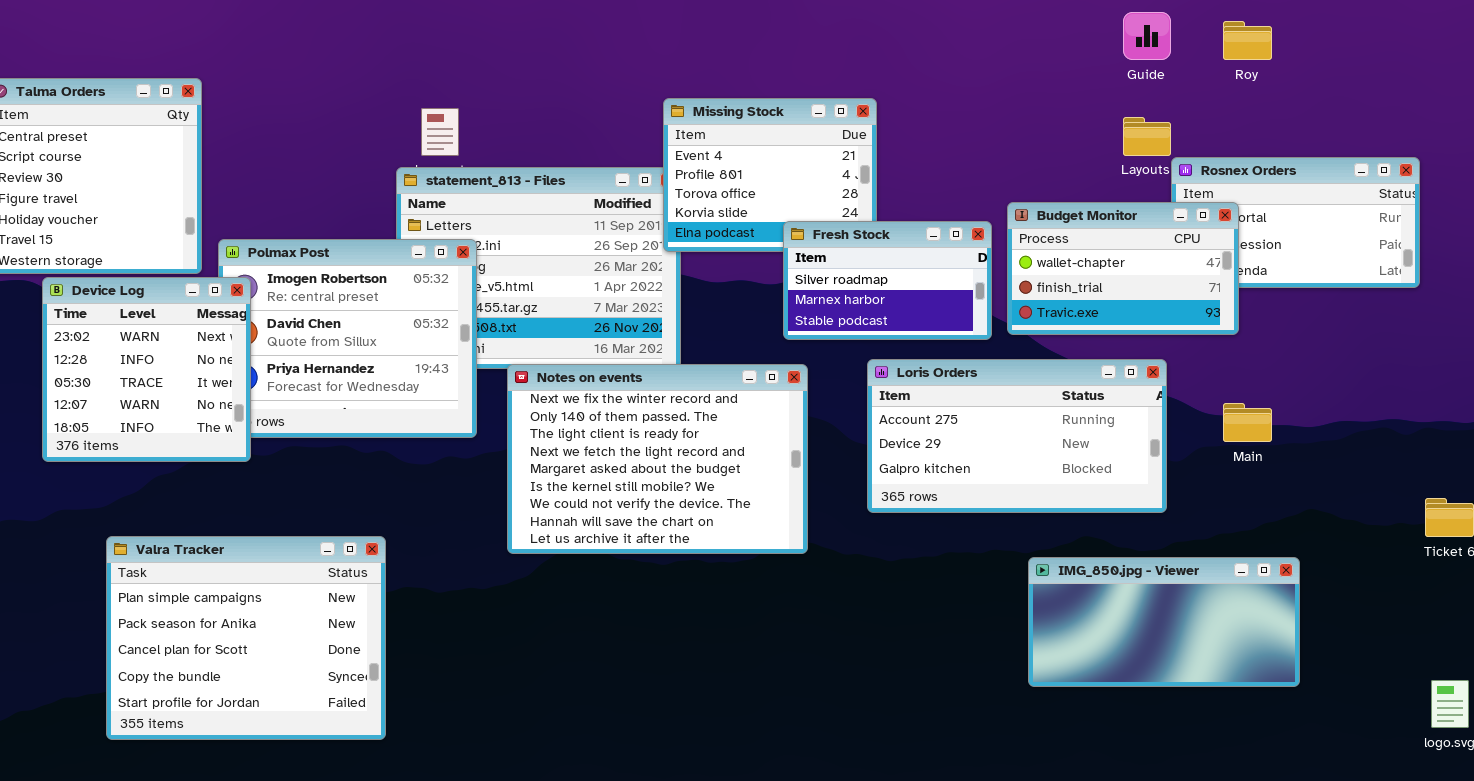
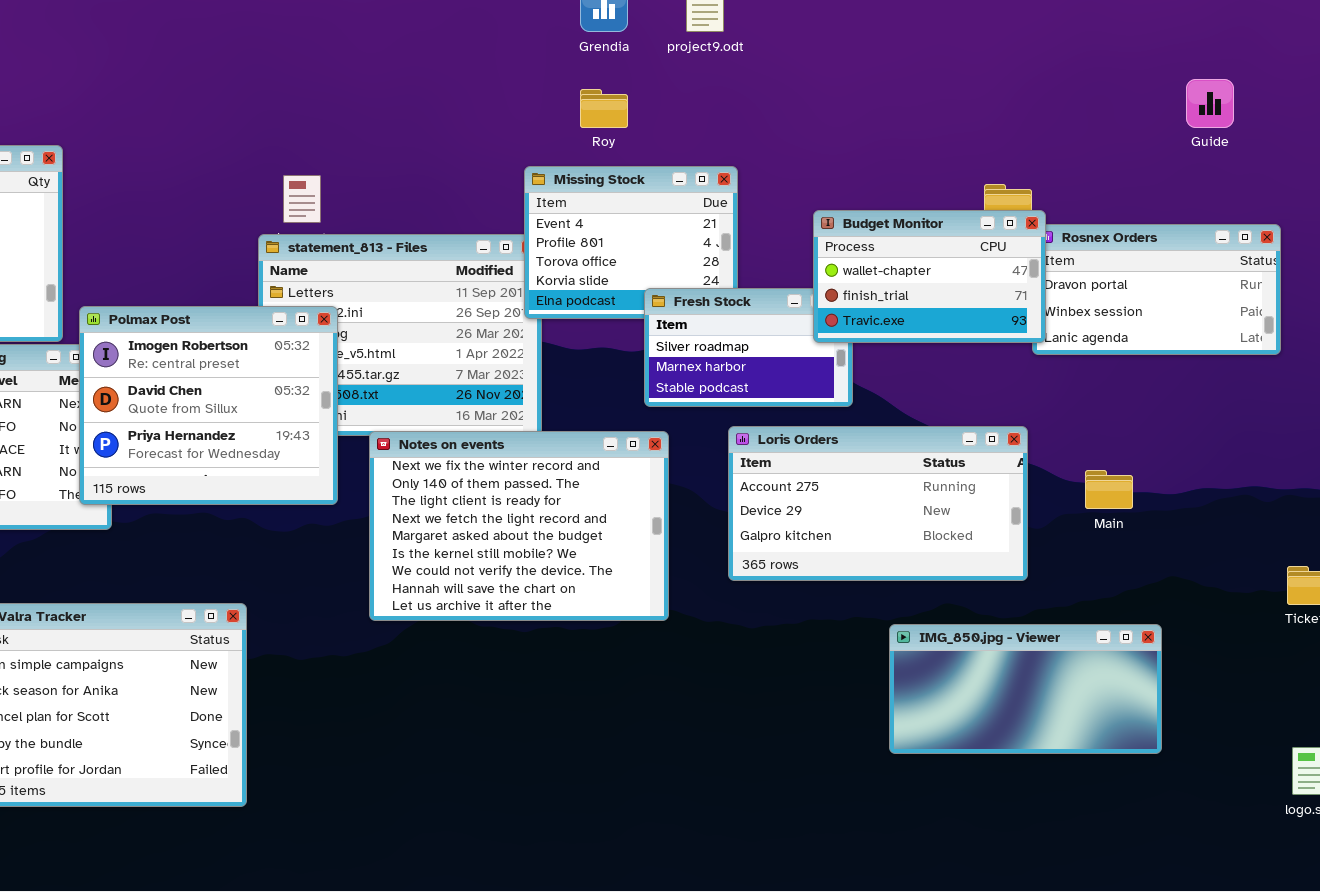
Guide: [1123,12,1171,60] -> [1186,79,1234,128], moved
Roy: [1223,21,1272,60] -> [580,89,628,128], moved
Budget Monitor: [1007,202,1239,335] -> [813,210,1046,343], moved
Polmax Post: [218,239,477,438] -> [79,306,338,505], raised

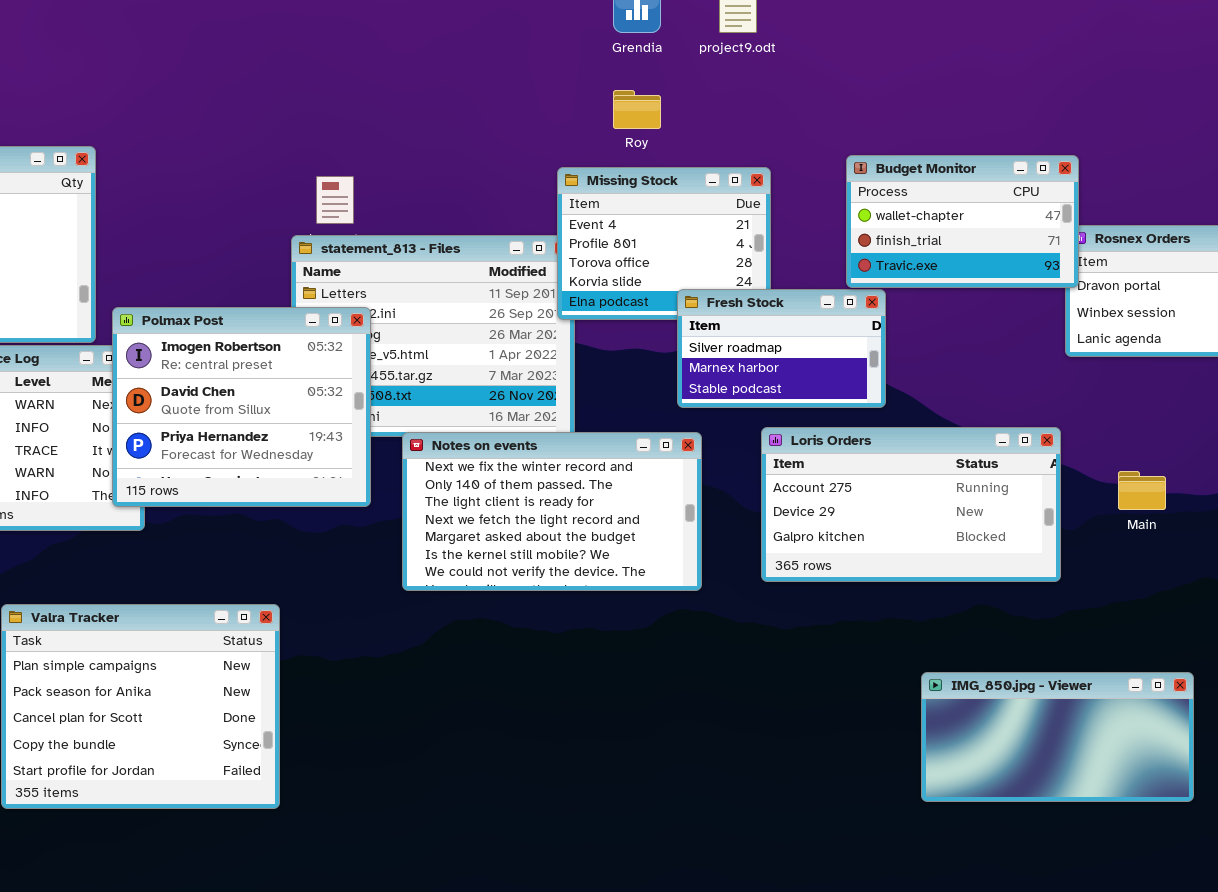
Budget Monitor: [813,210,1046,343] -> [846,155,1079,288], moved
Notes on events: [369,431,669,621] -> [402,432,702,591], resized
IMG_850.jpg - Viewer: [889,624,1162,754] -> [921,672,1194,802], moved

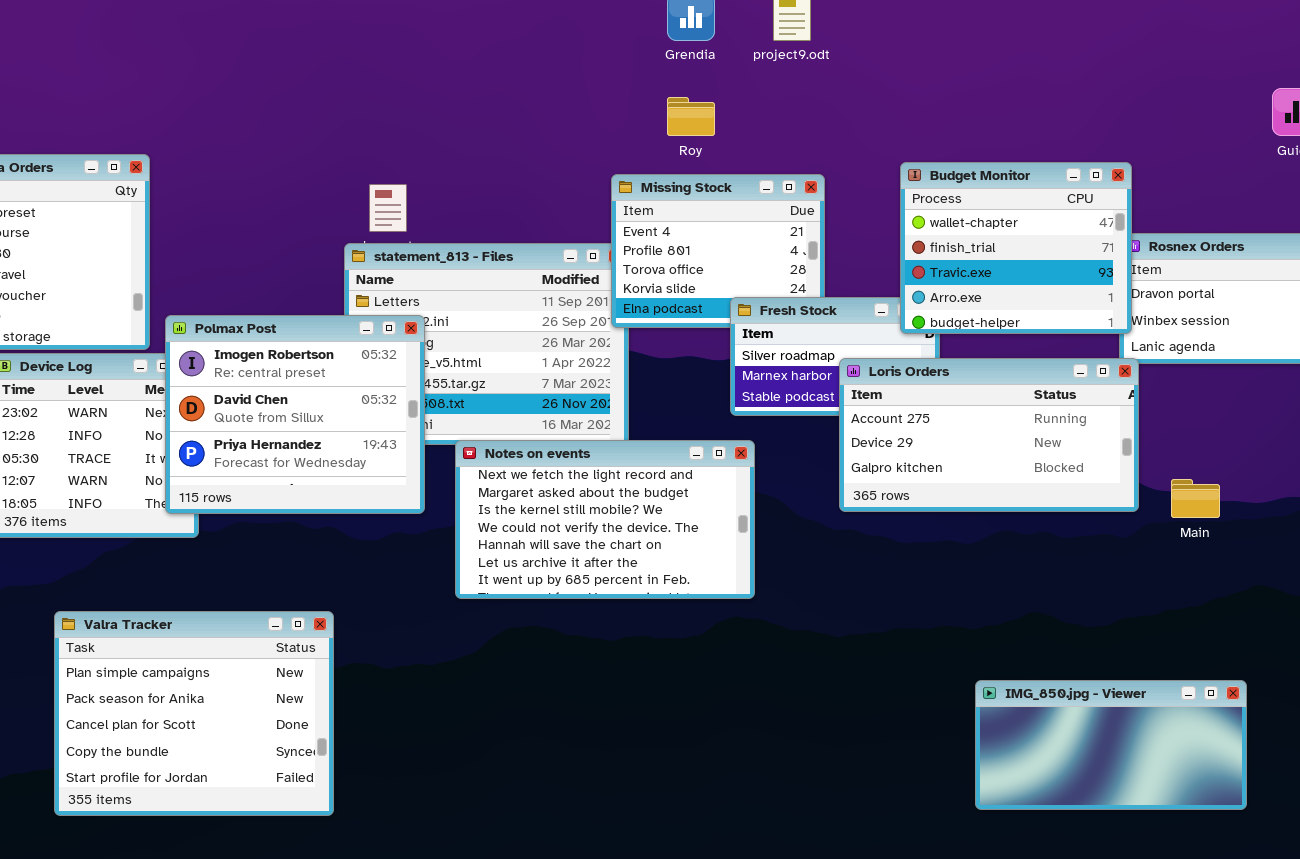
Budget Monitor: [846,155,1079,288] -> [900,162,1132,334], resized
Loris Orders: [761,427,1061,582] -> [839,358,1139,512], moved
Notes on events: [402,432,702,591] -> [455,440,755,599], scrolled down 3 rows

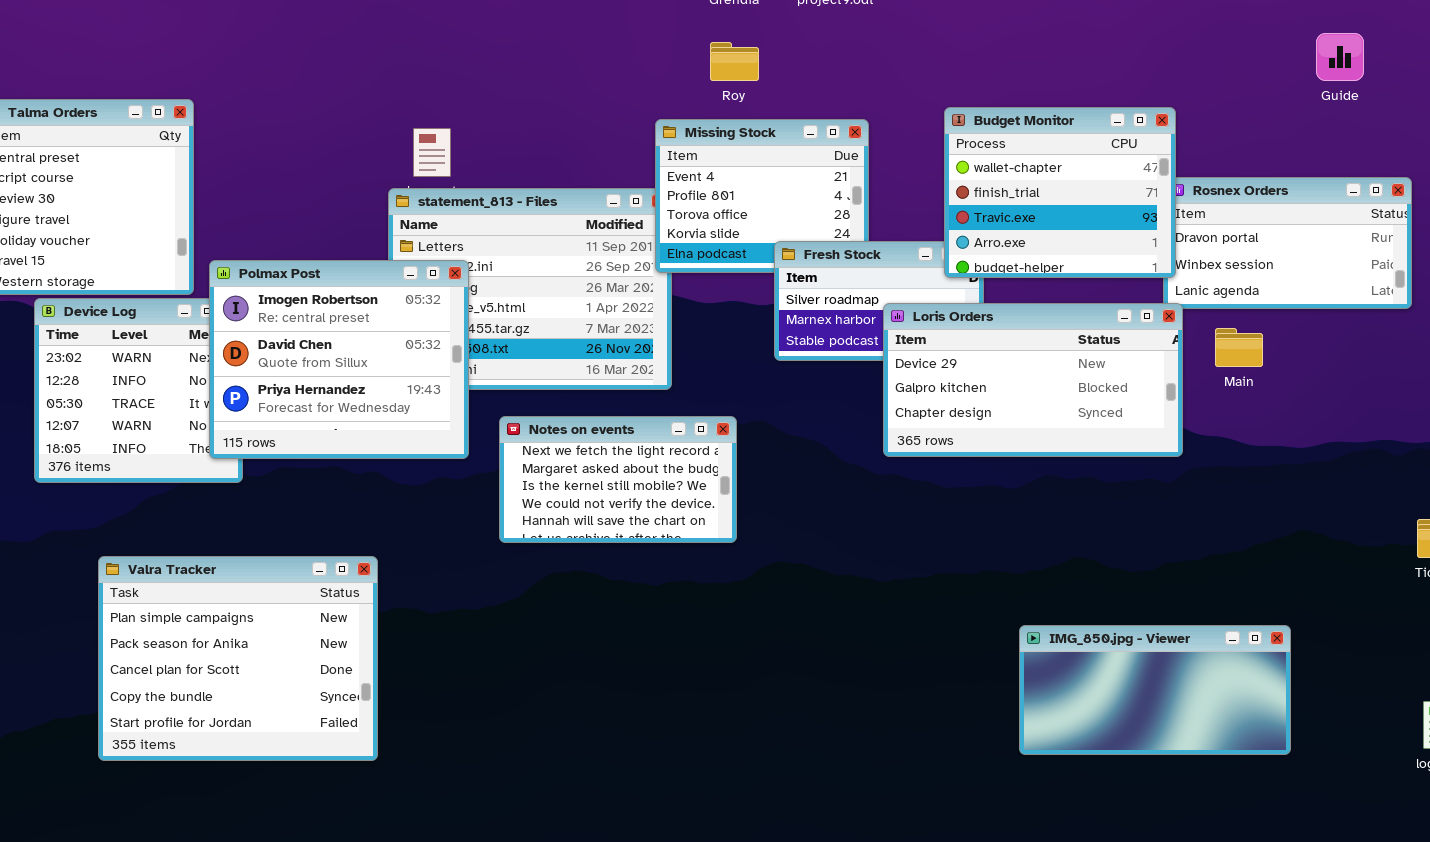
Loris Orders: [839,358,1139,512] -> [883,303,1183,457], scrolled down 1 row
Notes on events: [455,440,755,599] -> [499,416,737,543], resized
Main: [1171,479,1220,518] -> [1215,328,1263,367], moved

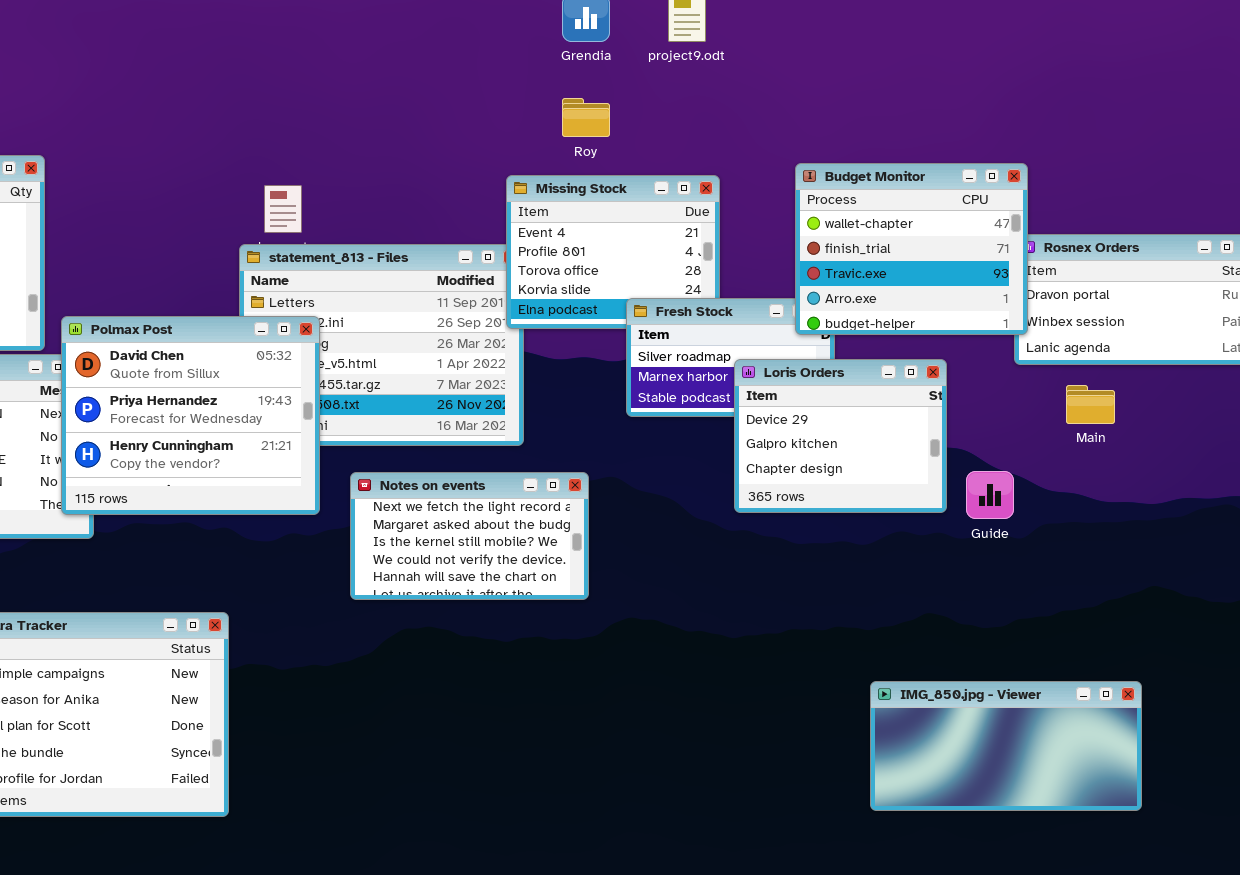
Guide: [1316,33,1364,81] -> [966,471,1014,519], moved
Polmax Post: [209,260,469,459] -> [61,316,320,515], scrolled down 1 row
Loris Orders: [883,303,1183,457] -> [734,359,947,513], resized

